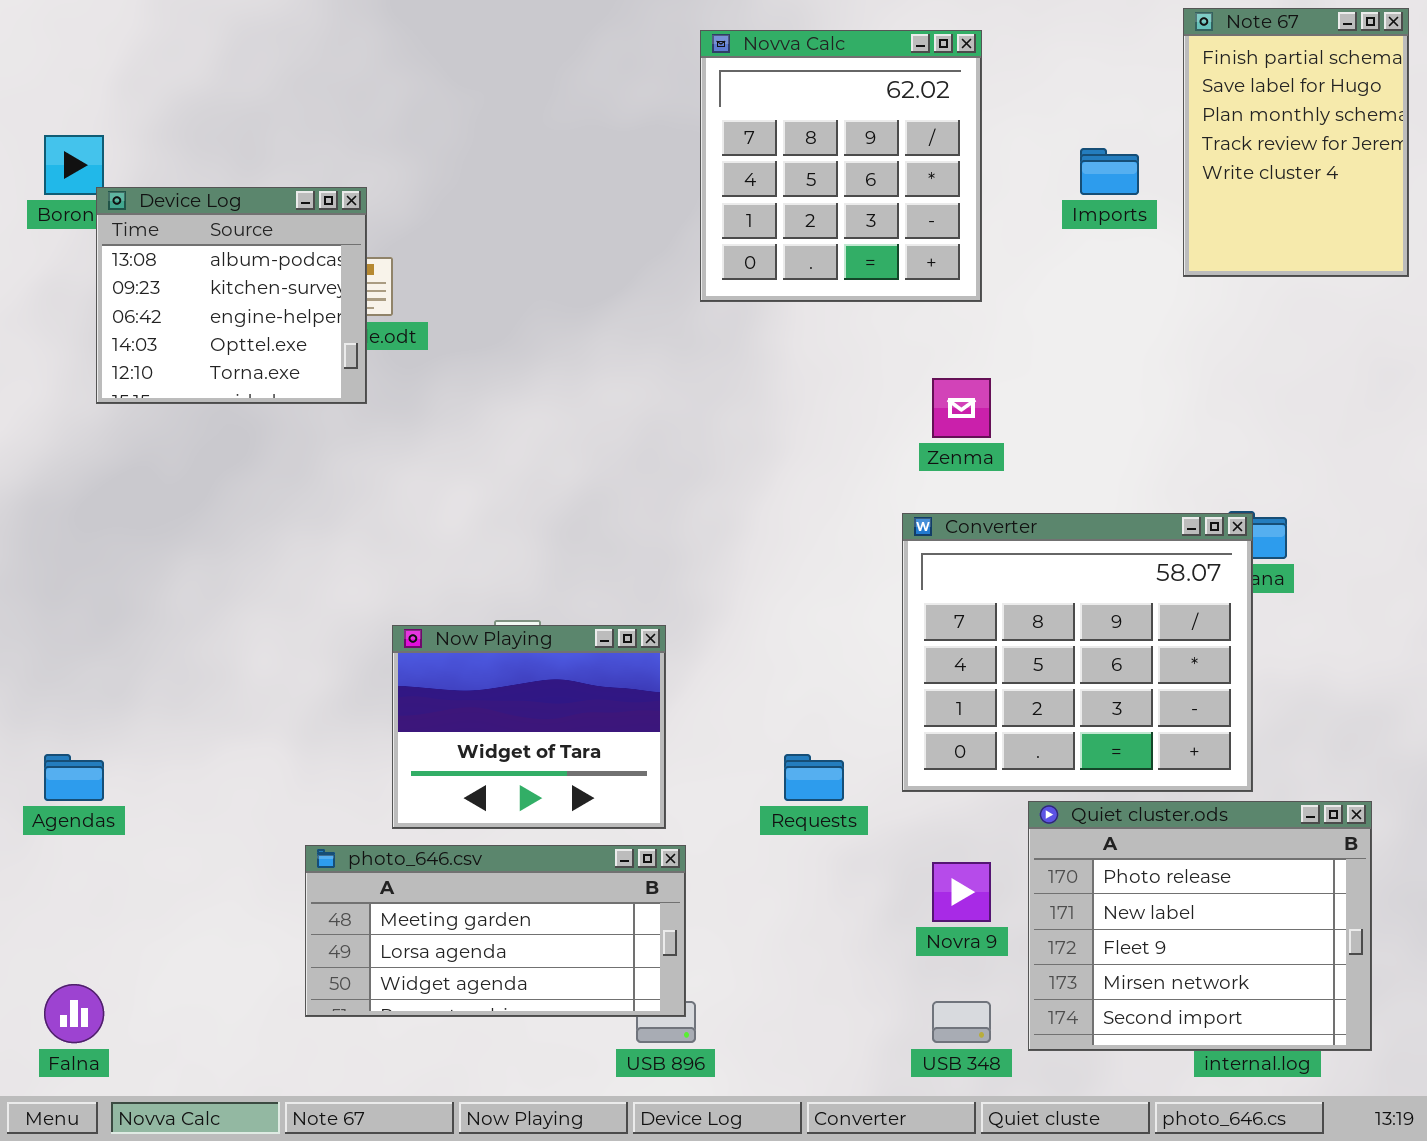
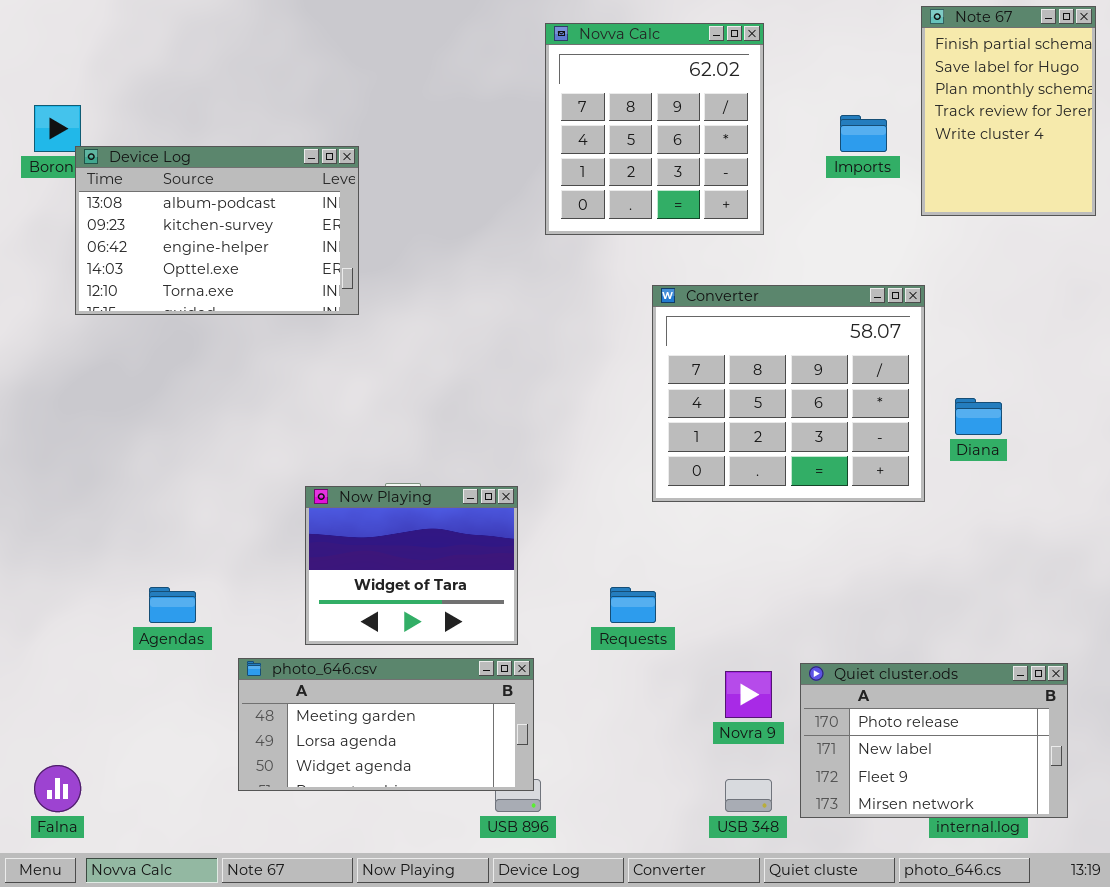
Device Log: [96,187,367,404] -> [75,146,359,315], resized
Converter: [902,513,1253,792] -> [652,285,925,502], moved
Agendas: [44,754,104,801] -> [149,587,196,623], moved
Quiet cluster.ods: [1028,801,1372,1051] -> [800,663,1068,818], resized

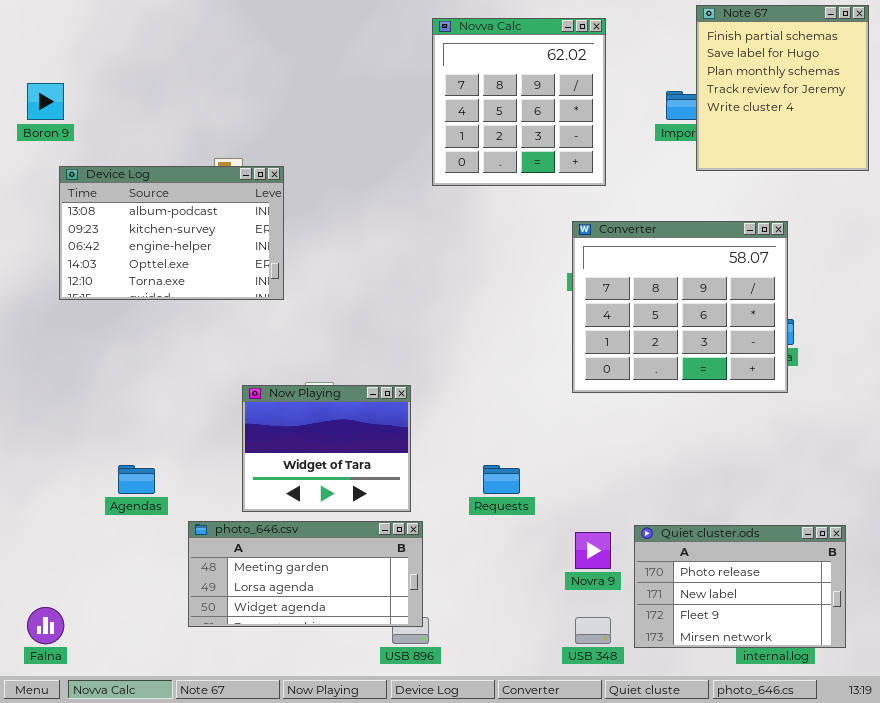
Note 67: [921,6,1096,216] -> [696,5,869,171], resized
Device Log: [75,146,359,315] -> [59,166,284,300], moved
Converter: [652,285,925,502] -> [572,221,788,393], moved

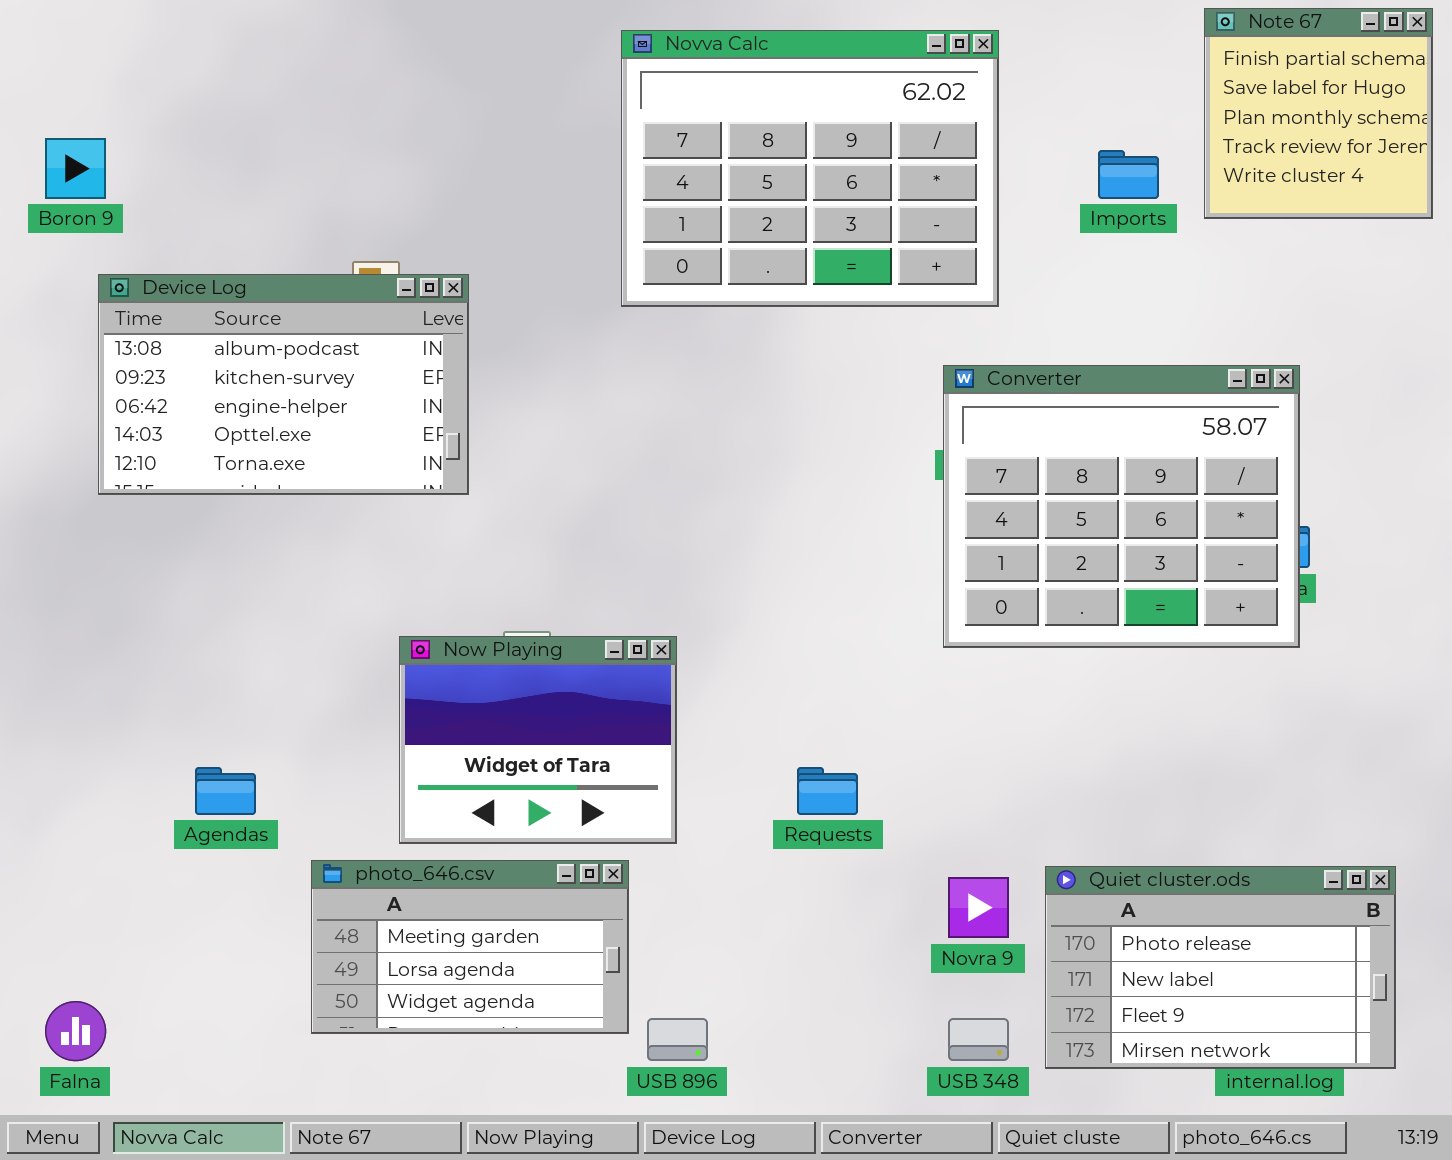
Note 67: [696,5,869,171] -> [1204,8,1433,219], resized
Novva Calc: [432,18,606,186] -> [621,30,999,307], resized
photo_646.csv: [188,521,423,627] -> [311,860,629,1034], resized

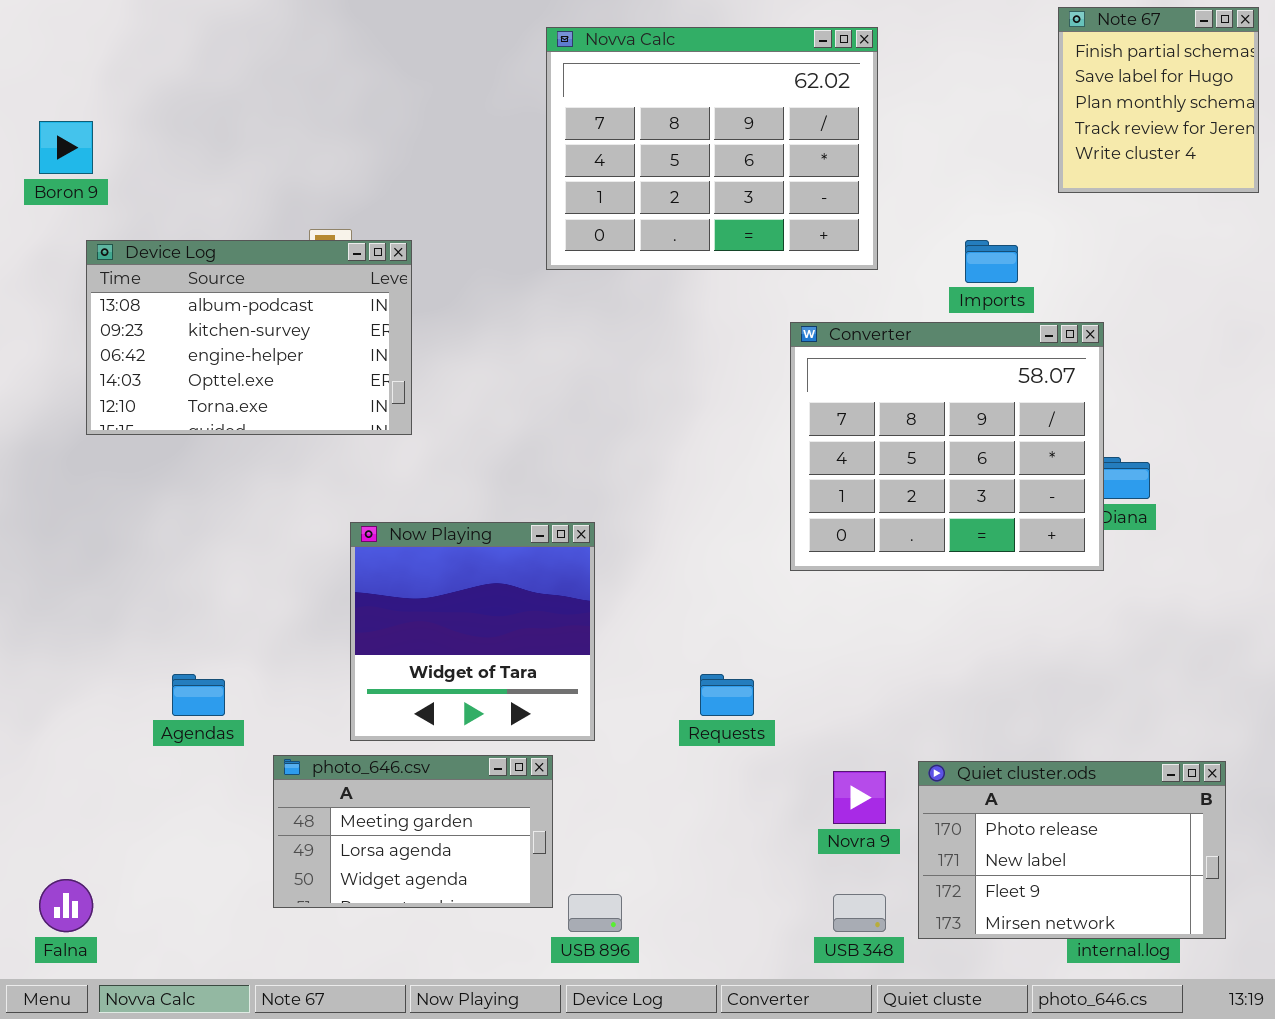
Imports: [1098,150,1159,199] -> [965,240,1018,283], moved
Converter: [943,365,1300,648] -> [790,322,1104,571], moved
Now Playing: [399,636,677,844] -> [350,522,595,741], resized

